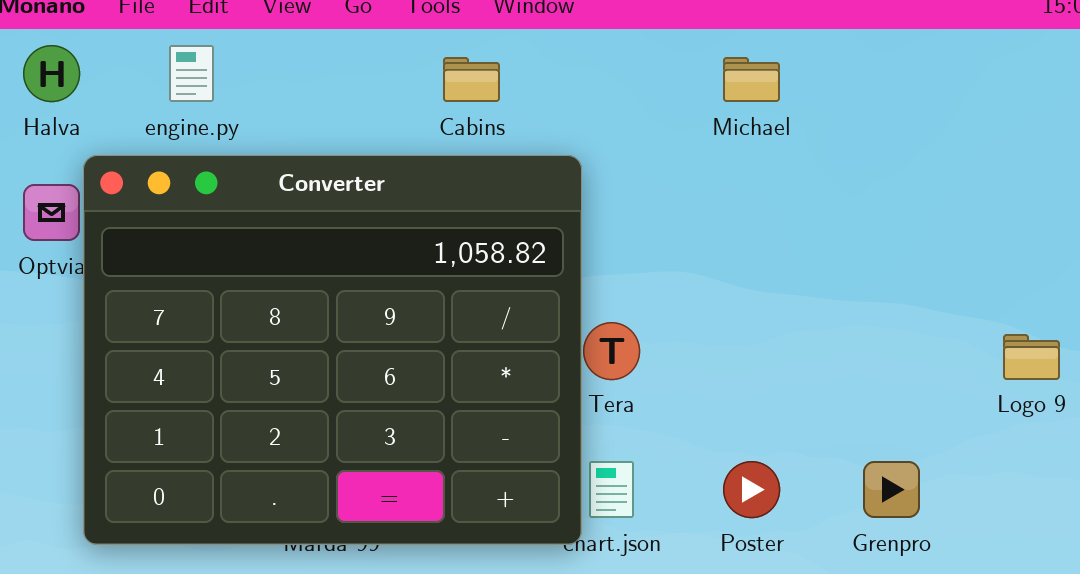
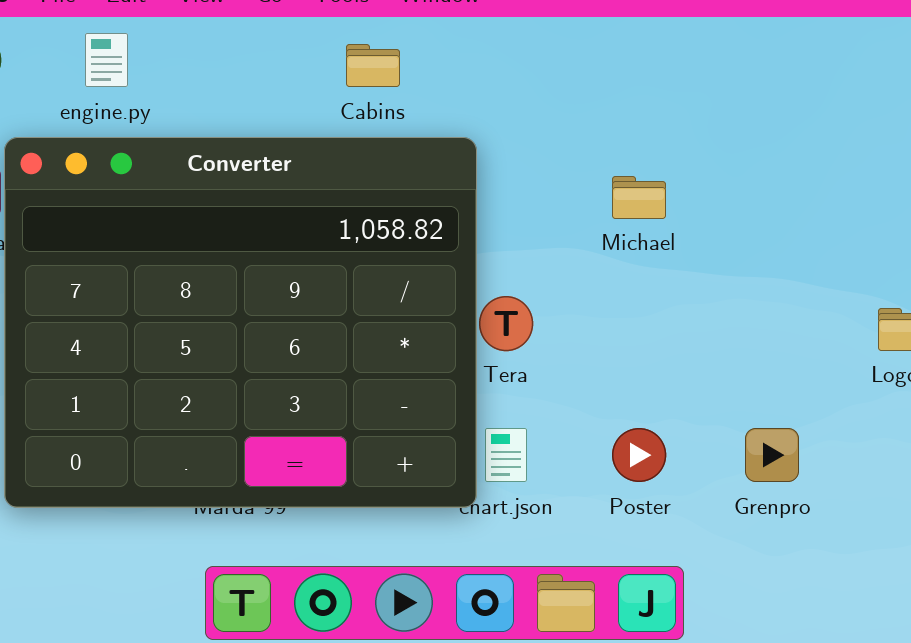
Michael: [723,57,780,102] -> [612,176,666,219], moved

